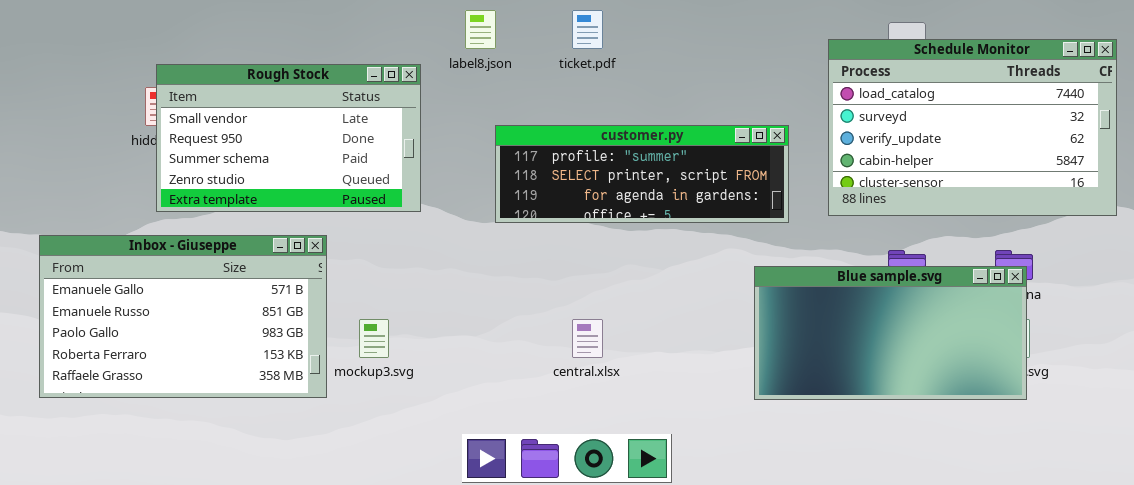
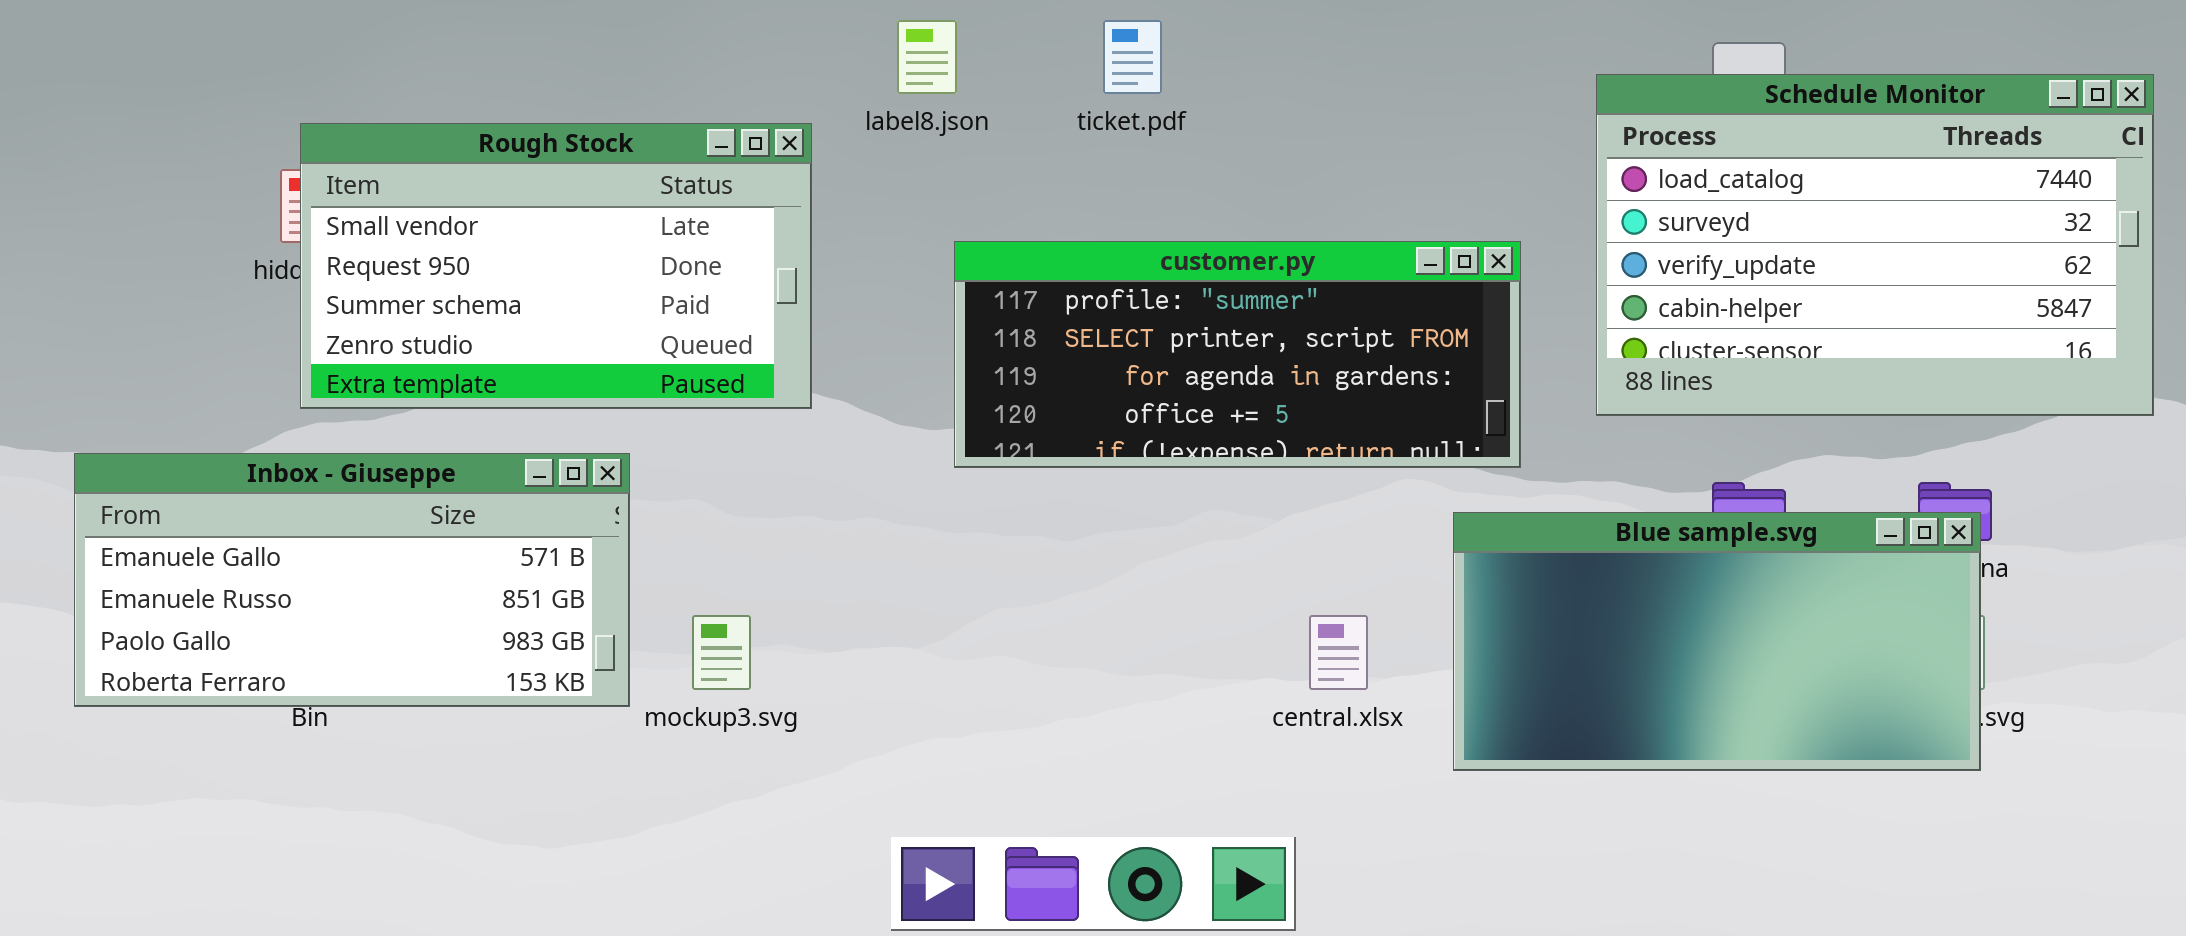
customer.py: [495,125,789,223] -> [954,241,1521,468], resized
Inbox - Giuseppe: [39,235,327,398] -> [74,453,630,707], resized
central.xlsx: [572,319,603,358] -> [1309,615,1368,690], moved

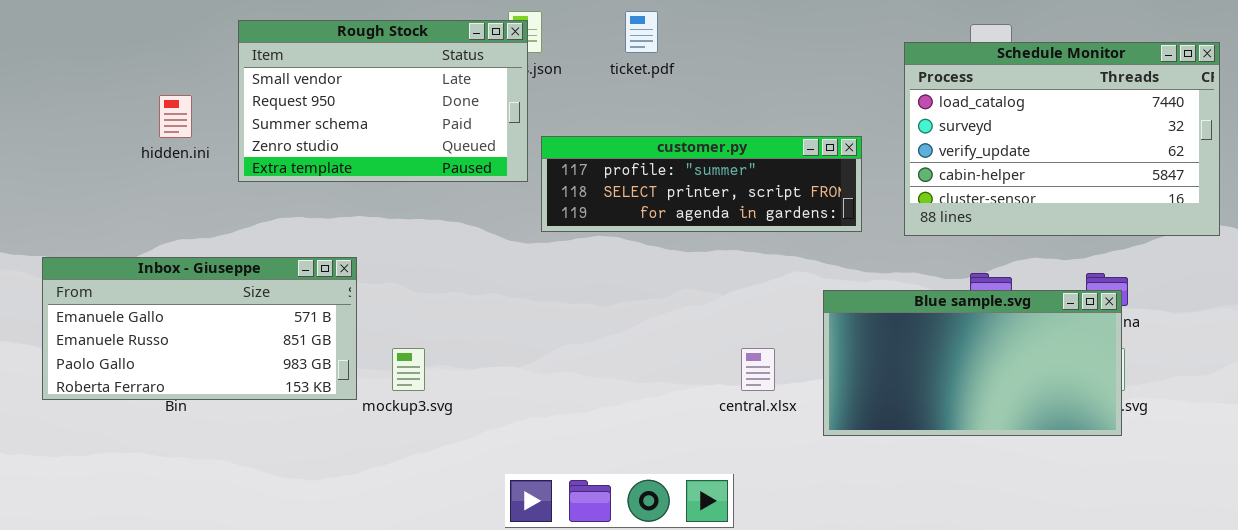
Rough Stock: [300,123,812,409] -> [238,20,528,182], moved
customer.py: [954,241,1521,468] -> [541,136,862,232], resized

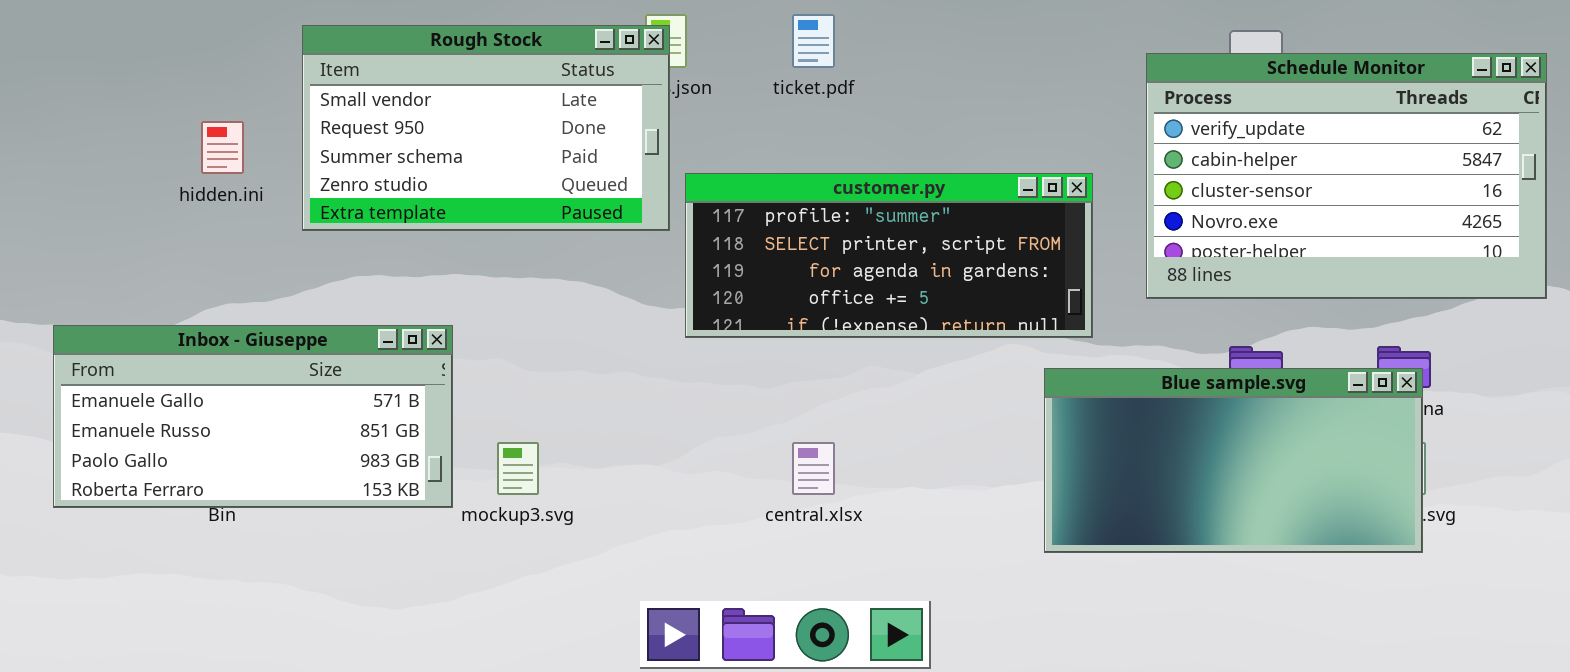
Schedule Monitor: [904,42,1220,236] -> [1146,53,1547,299], scrolled down 2 rows
customer.py: [541,136,862,232] -> [685,173,1093,338], resized
central.xlsx: [741,348,775,391] -> [792,442,835,495], moved

